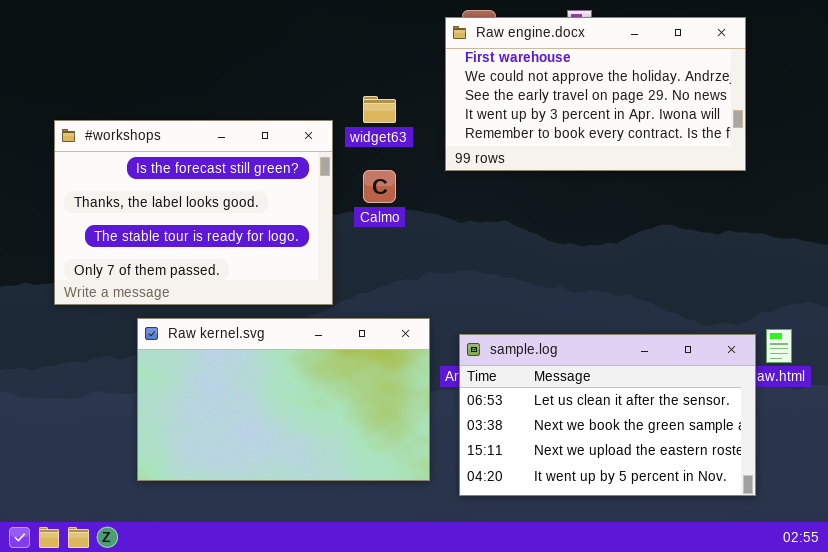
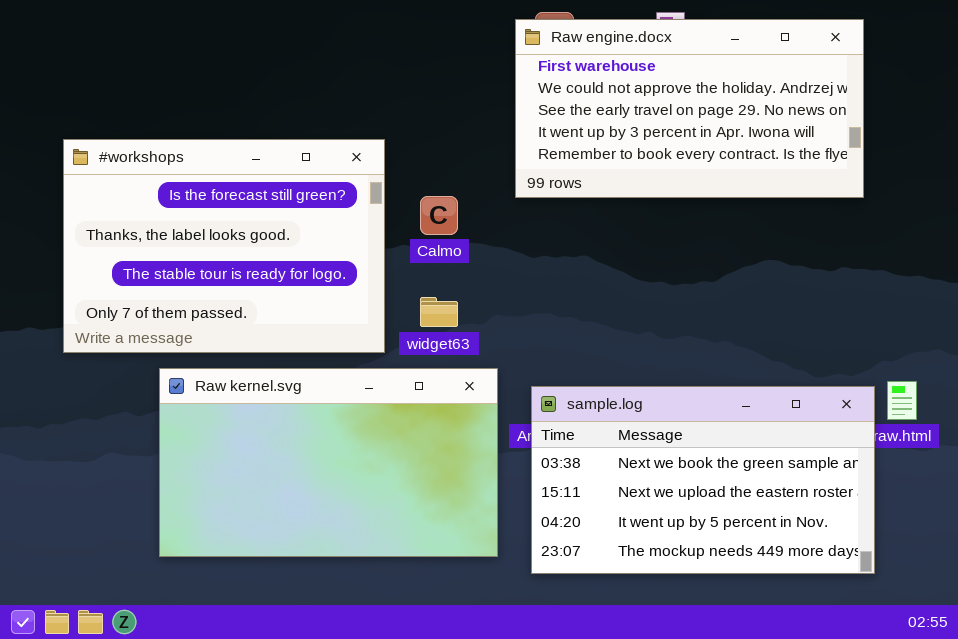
widget63: [363,96,396,123] -> [420,297,458,327], moved
sample.log: [459,334,756,496] -> [531,386,875,574], scrolled down 1 row

